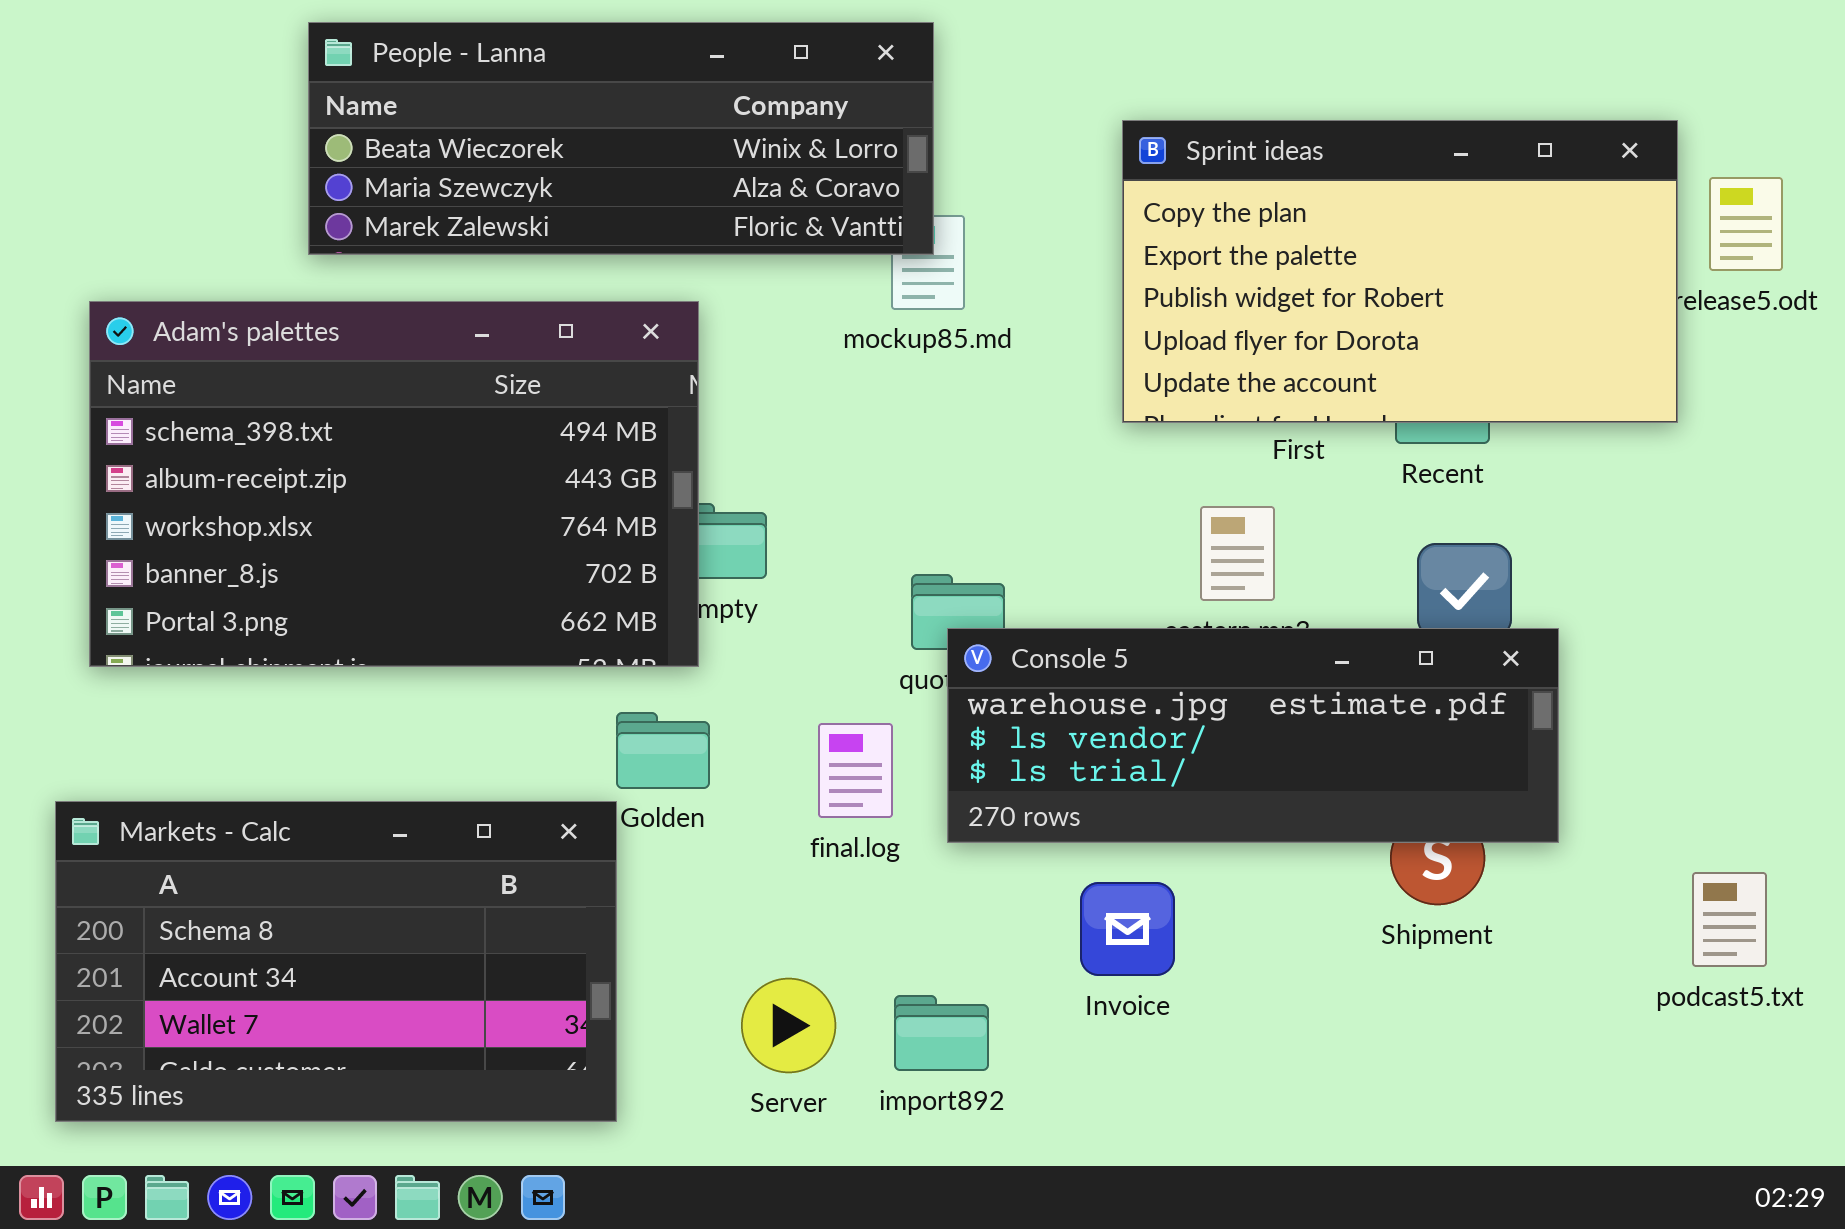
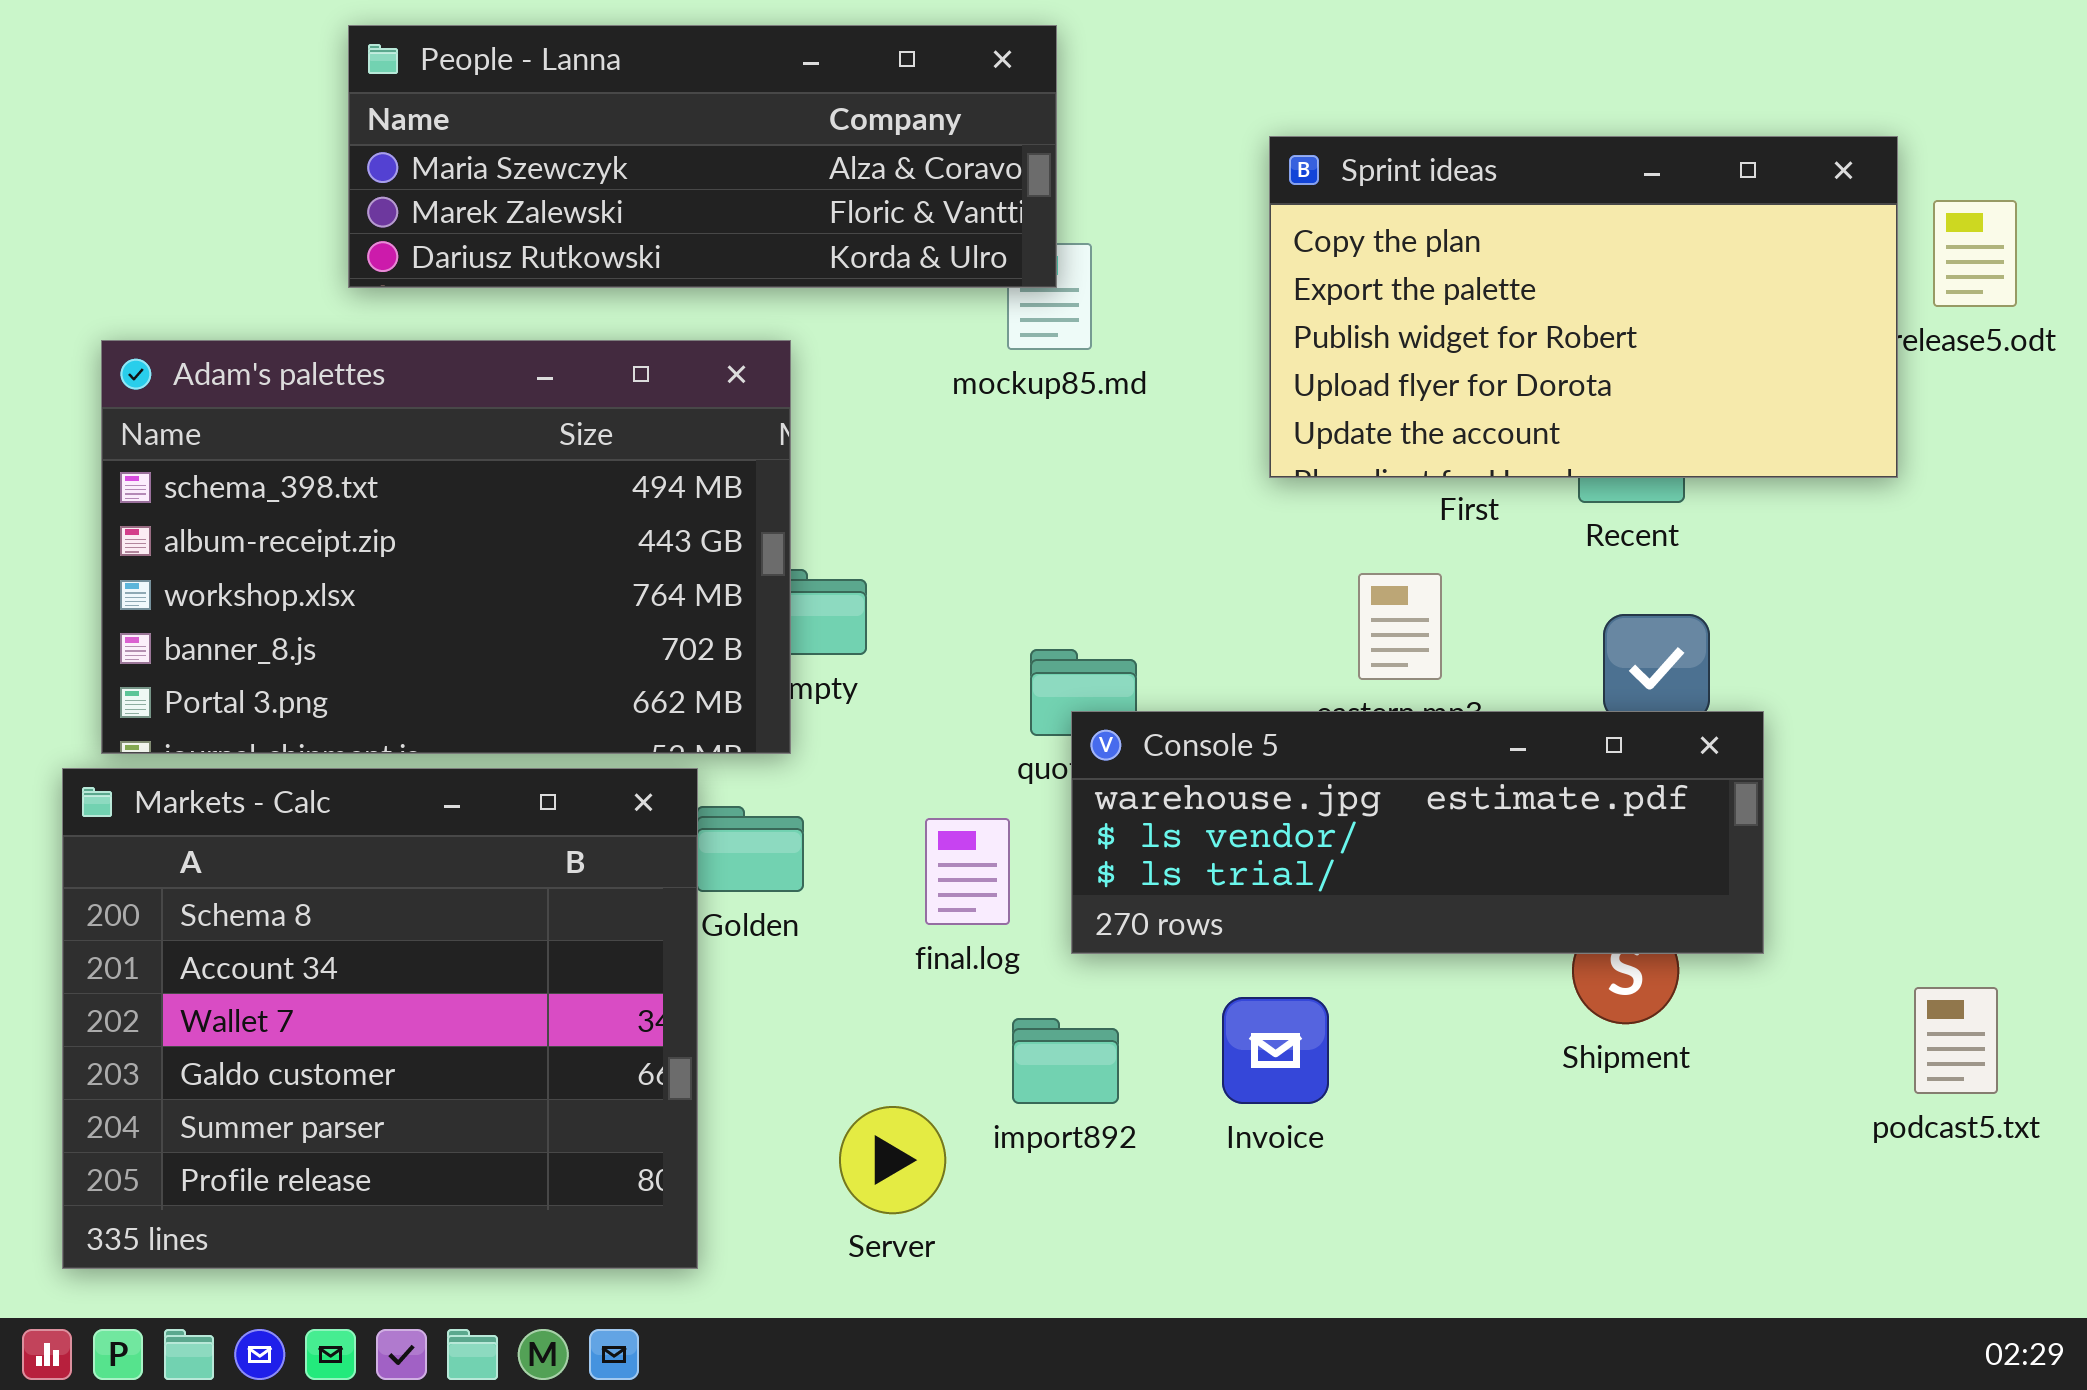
People - Lanna: [308,22,934,255] -> [348,25,1057,288], scrolled down 1 row
Markets - Calc: [55,801,617,1122] -> [62,768,698,1269], resized
import892: [894,995,989,1071] -> [1012,1018,1119,1104], moved

